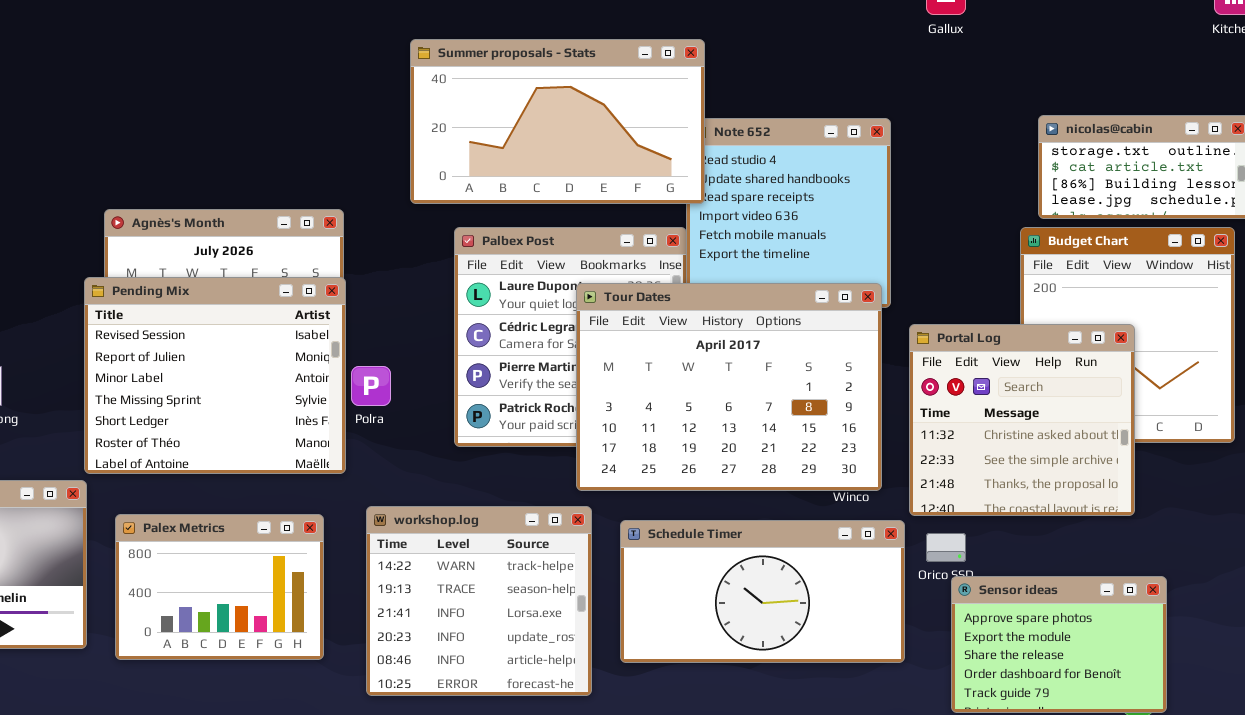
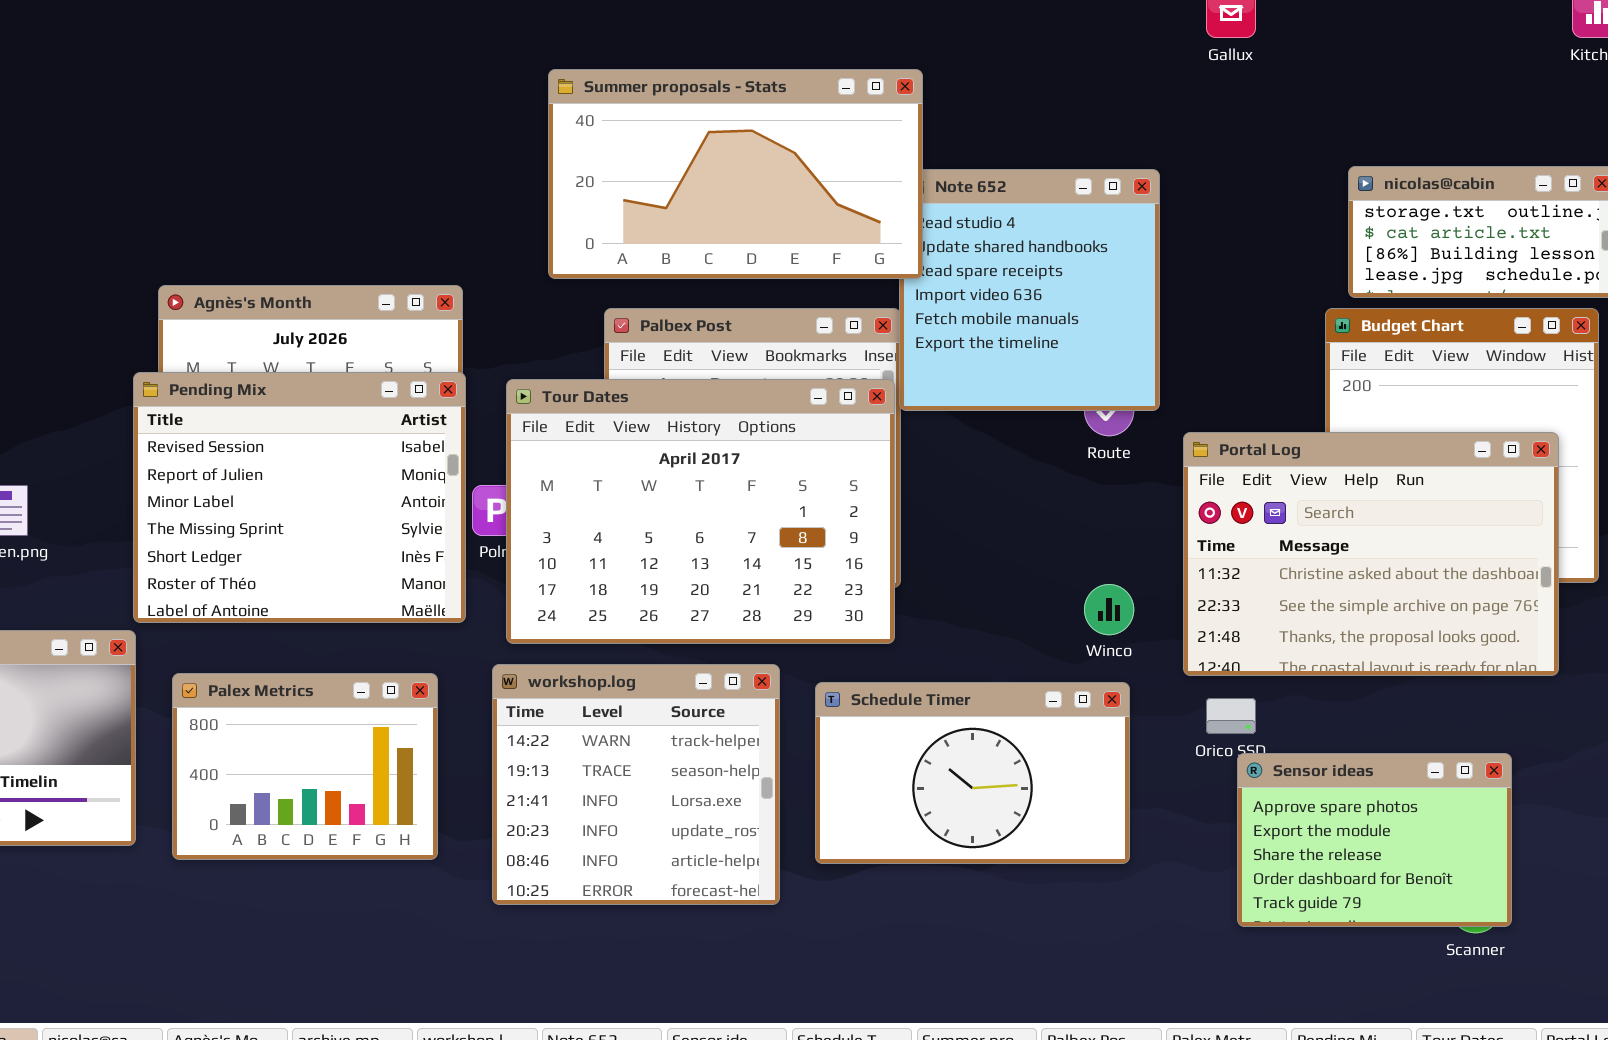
Tour Dates: [576,283,882,491] -> [506,379,895,644], moved
Portal Log: [909,324,1135,516] -> [1183,432,1559,676], resized
Schedule Timer: [620,520,905,663] -> [815,682,1130,864], resized

